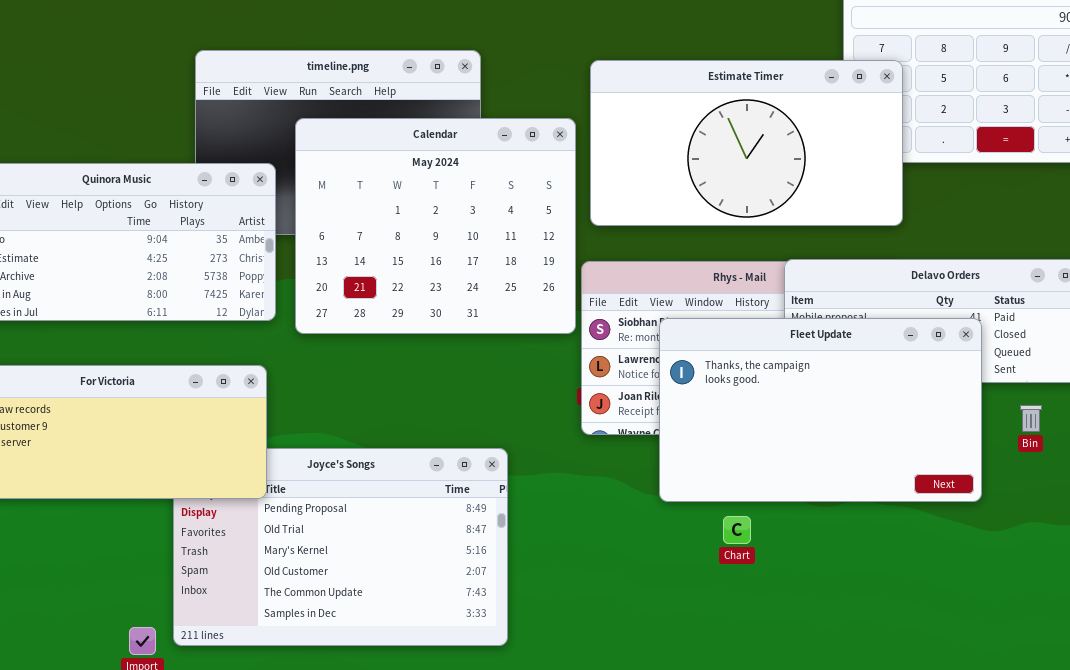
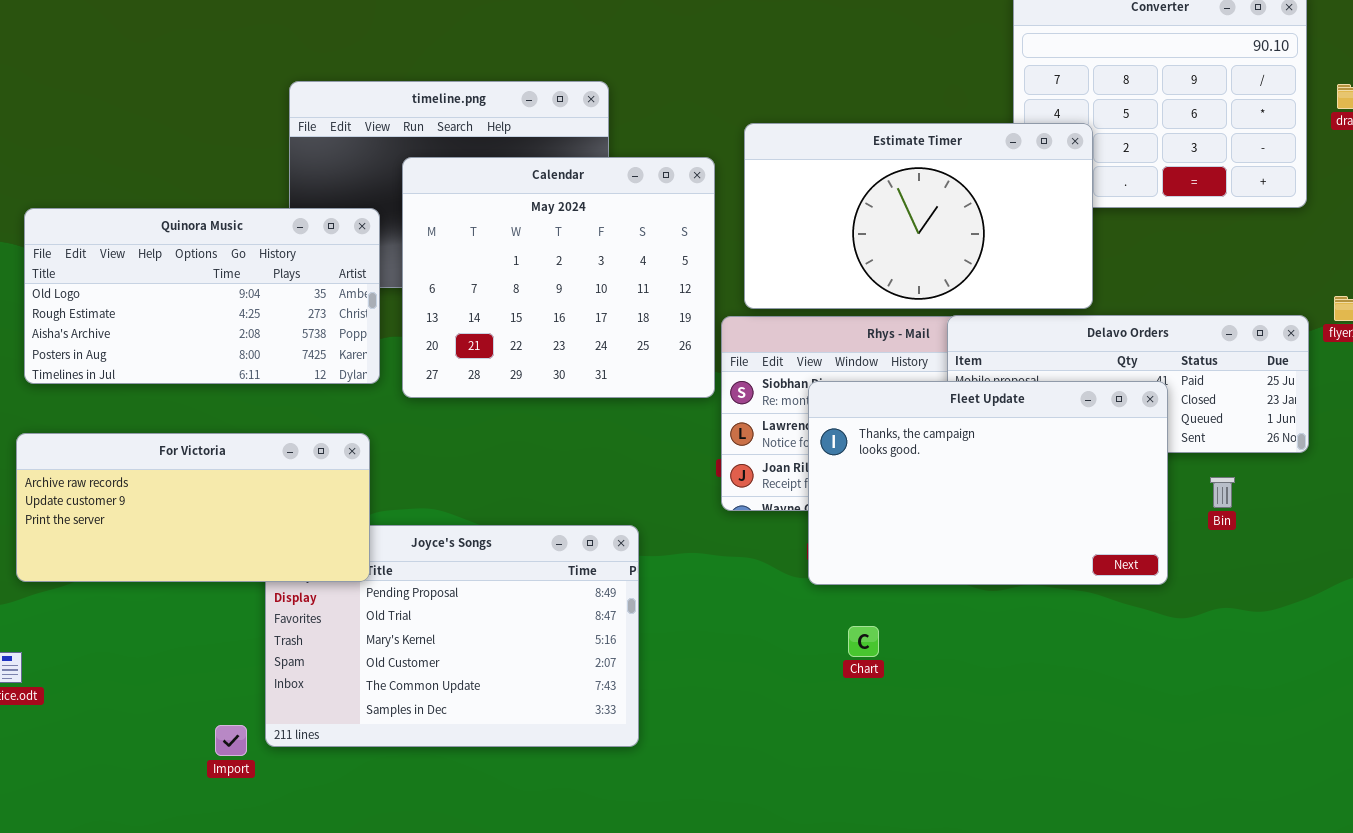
Estimate Timer: [590,60,903,226] -> [744,123,1093,309], moved
Chart: [723,516,751,544] -> [848,626,879,657], moved

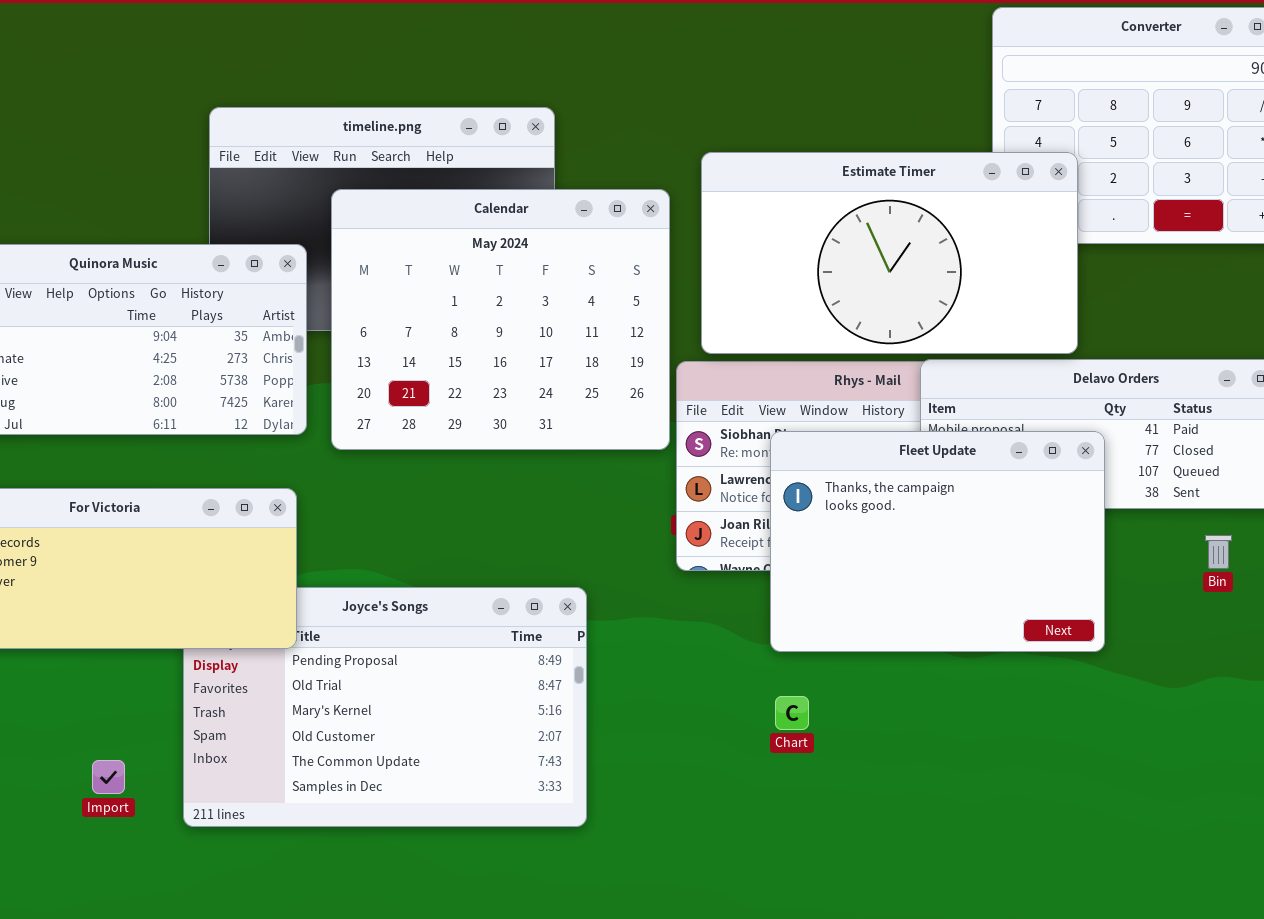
Fleet Update: [808,381,1168,585] -> [770,431,1105,652], resized
Chart: [848,626,879,657] -> [775,696,809,730], moved
Import: [215,725,247,756] -> [92,760,125,794], moved

